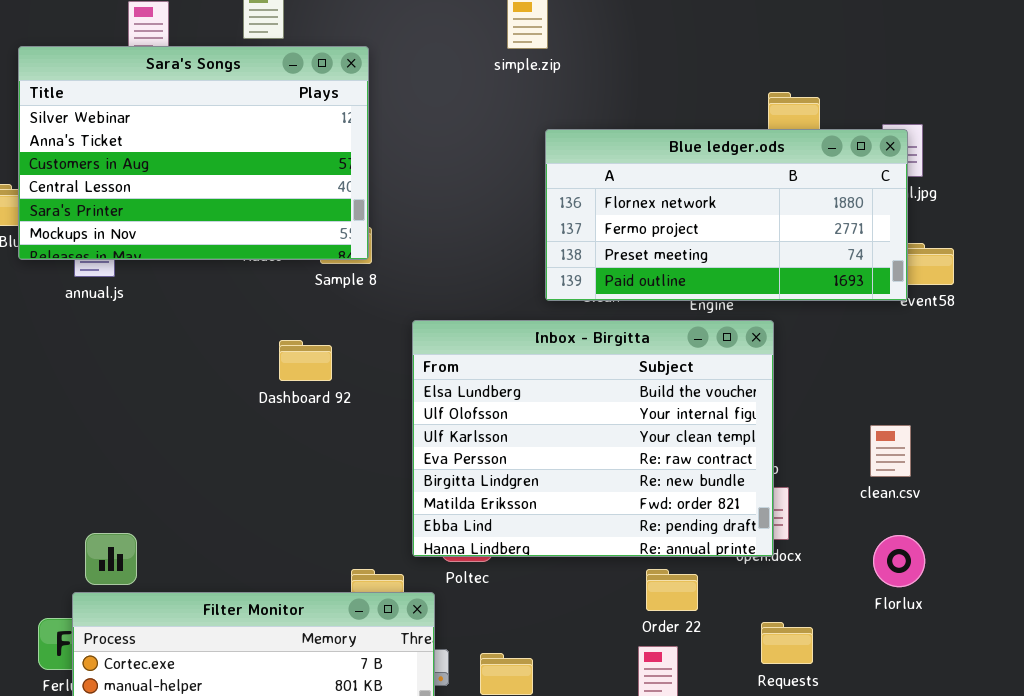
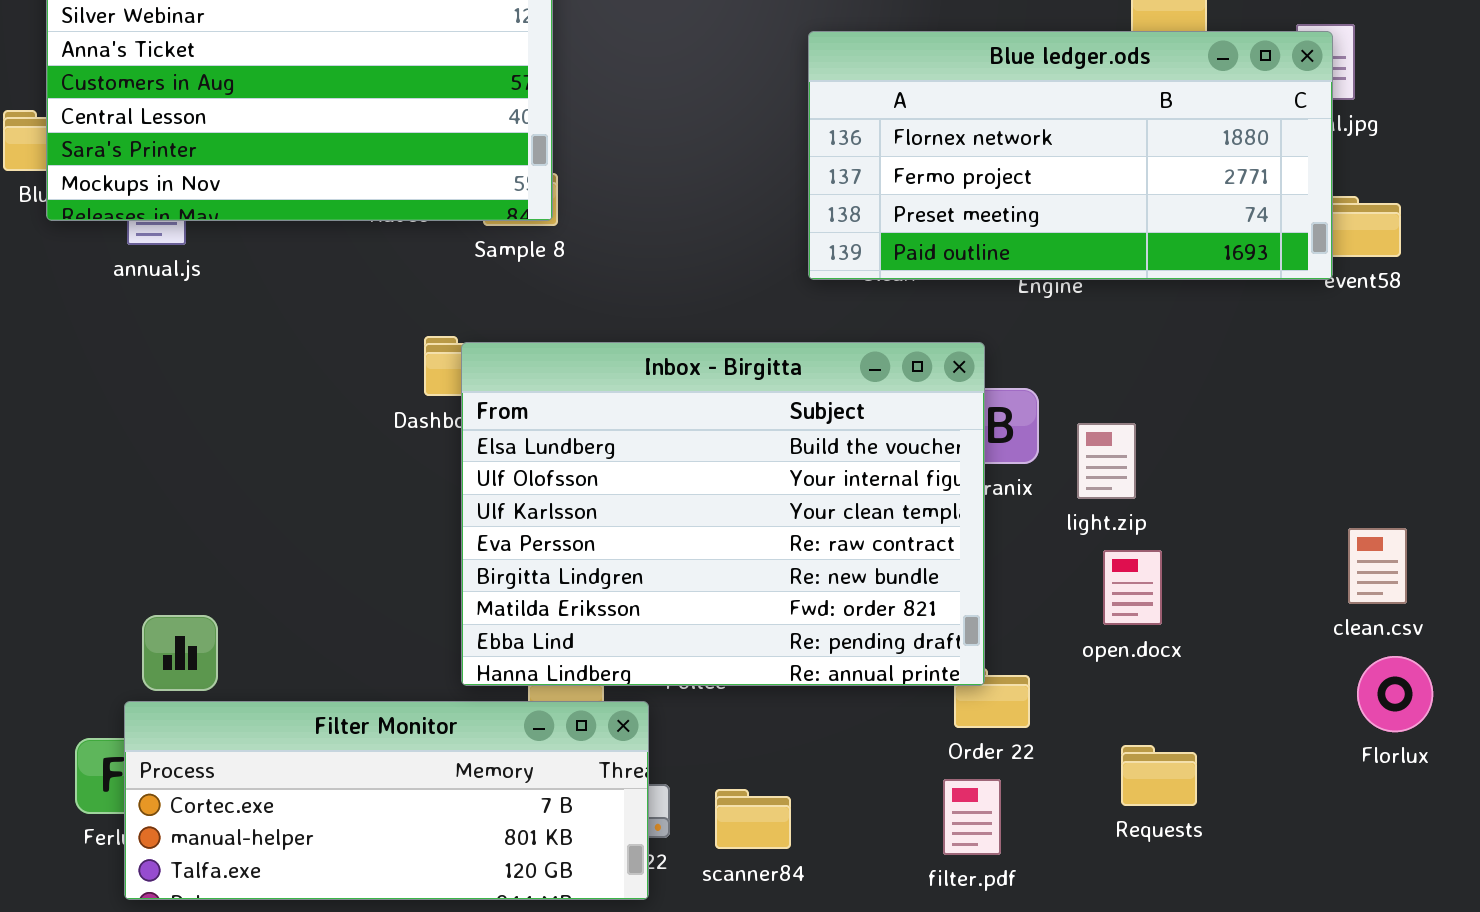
Inbox - Birgitta: [412,320,774,557] -> [461,342,985,686], moved
clean.csv: [870,425,911,477] -> [1348,528,1407,604], moved
Florlux: [873,535,925,587] -> [1357,656,1433,732], moved

